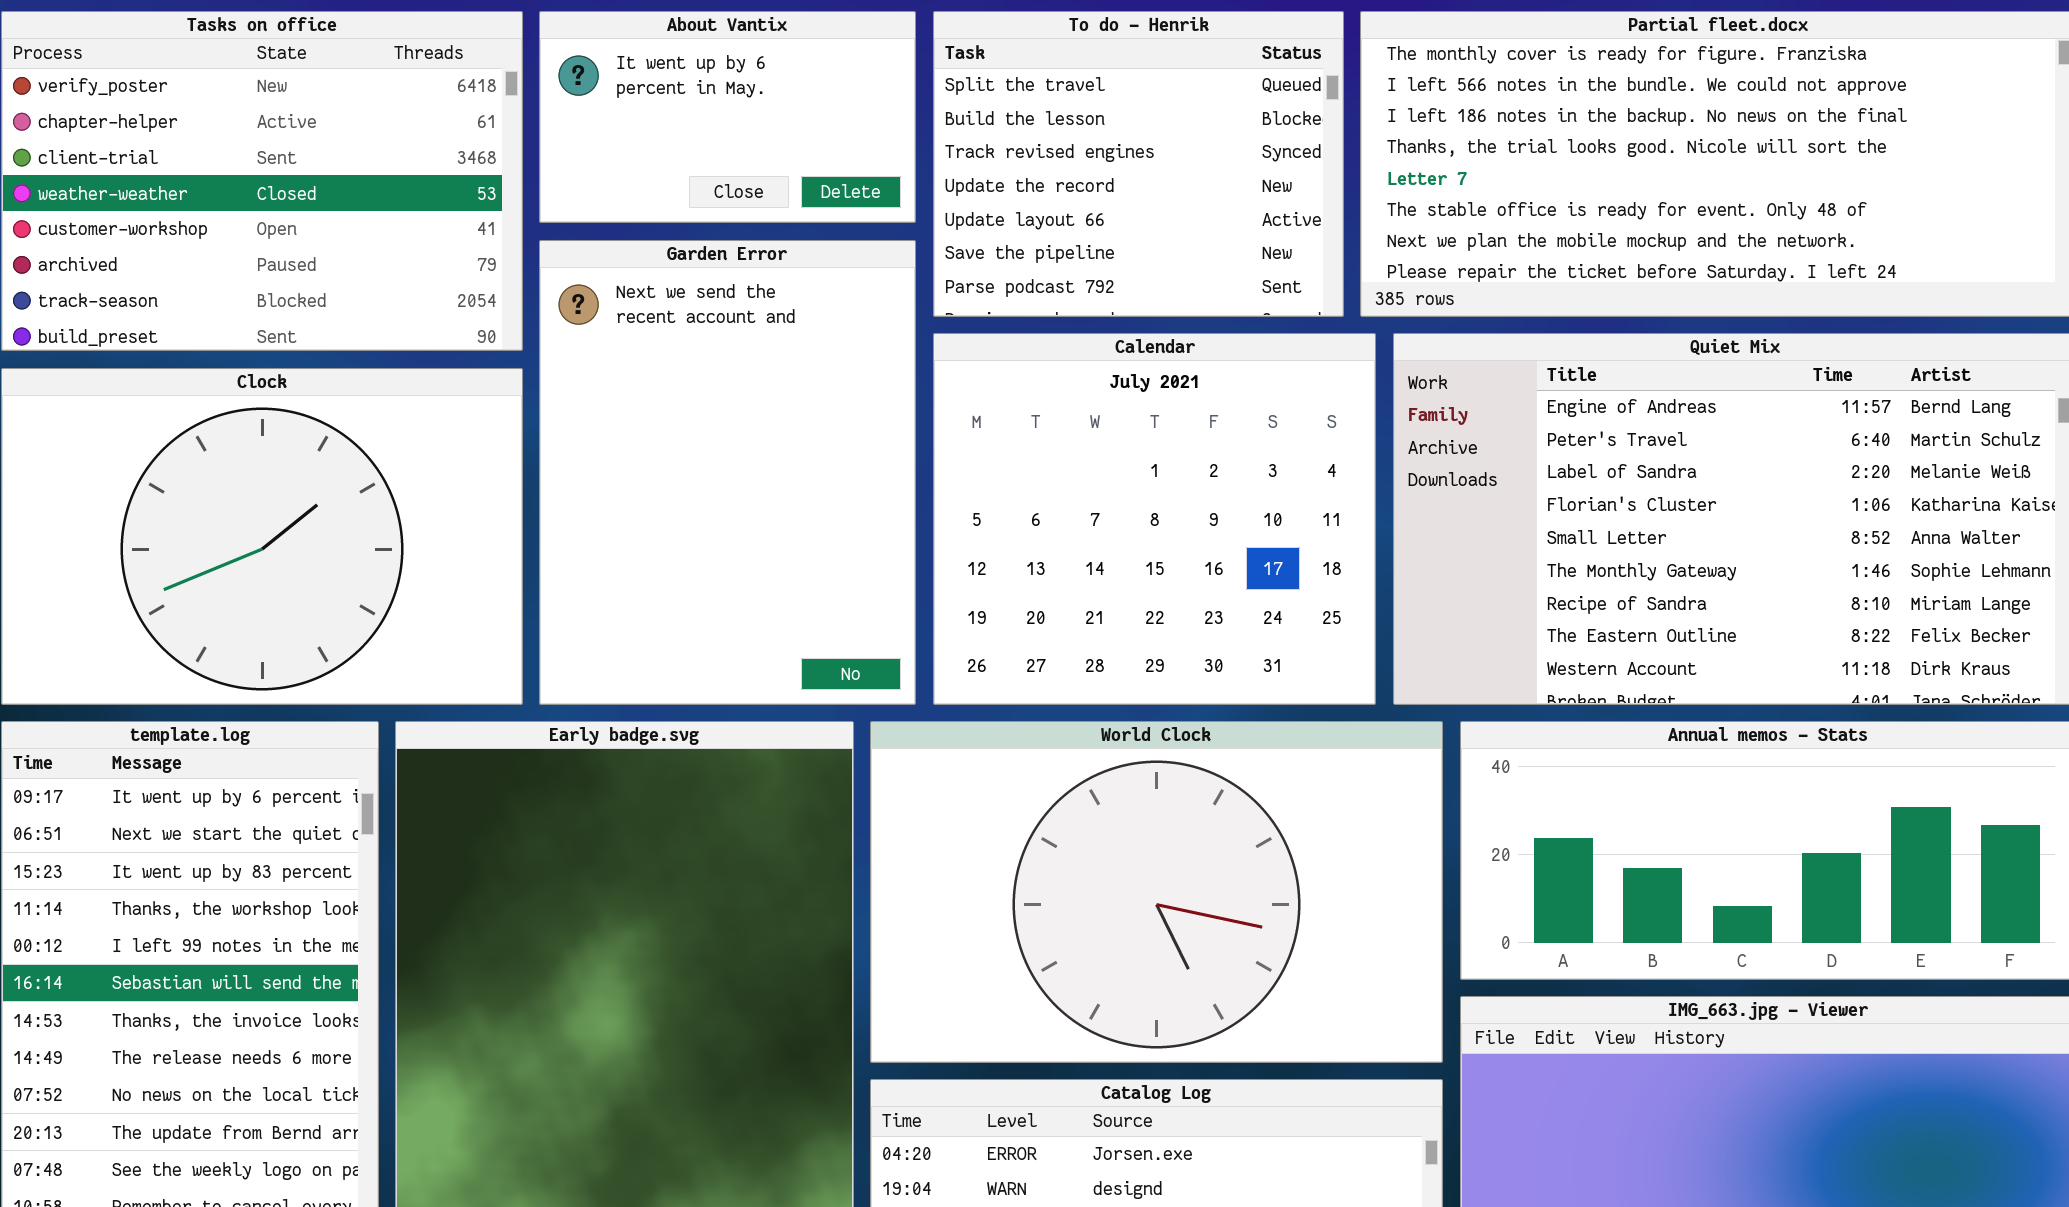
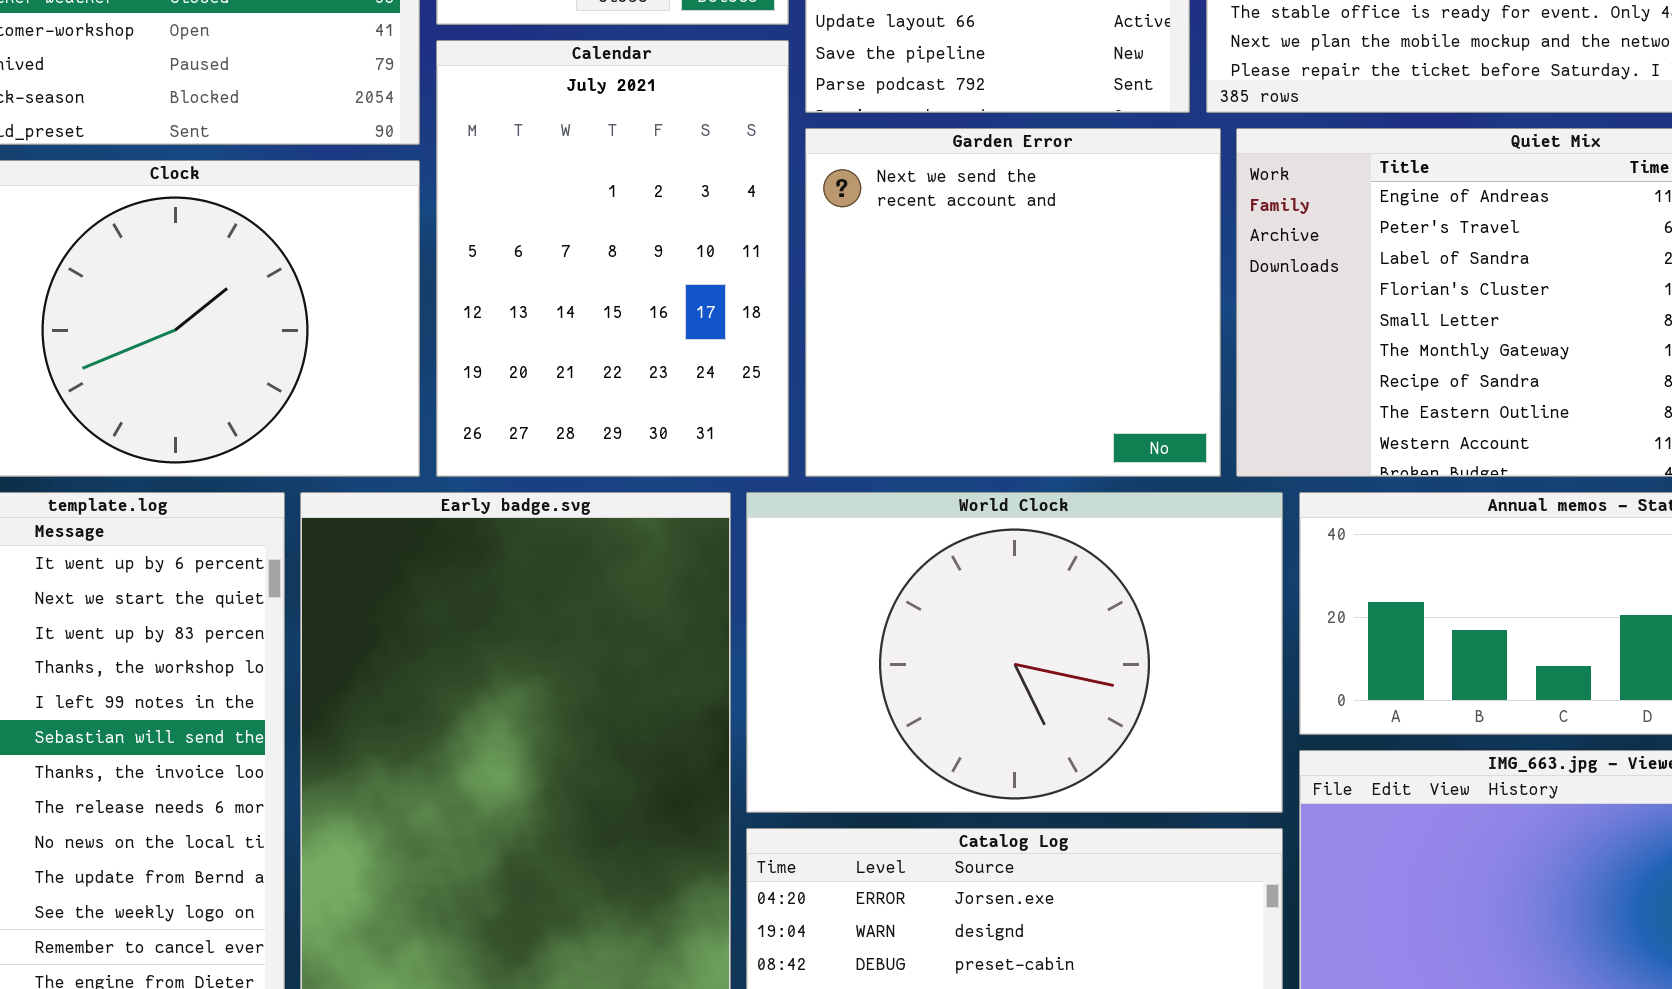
Garden Error: [539,240,916,705] -> [805,128,1221,477], moved, resized
Calendar: [933,333,1376,705] -> [436,40,789,477], moved, resized

